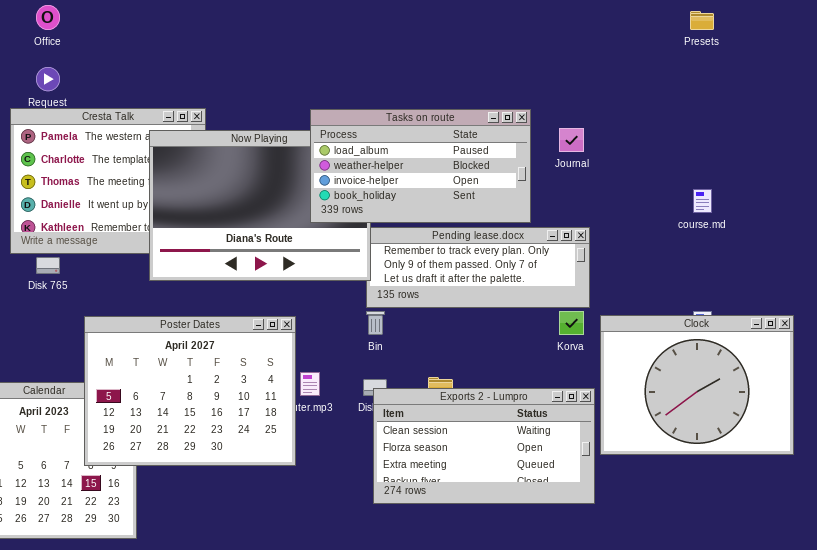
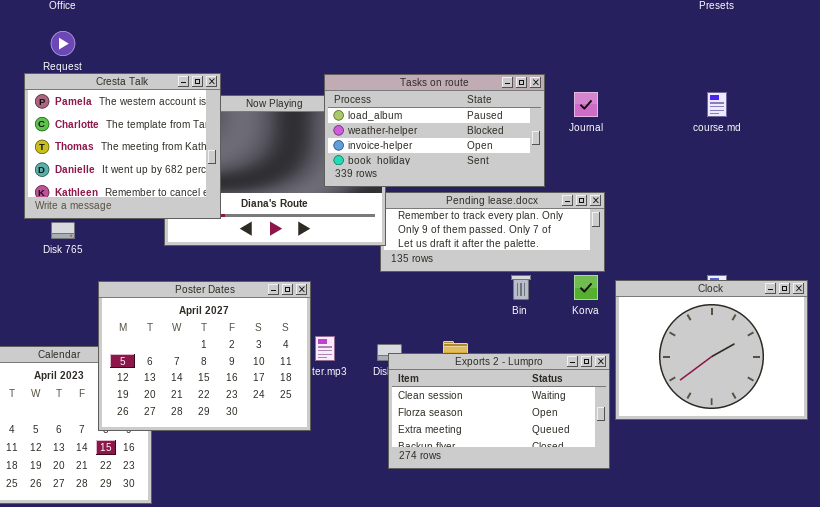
Cresta Talk: [10,108,206,254] -> [24,73,221,219], raised
course.md: [693,189,712,213] -> [707,92,727,117], moved
Bin: [366,311,385,335] -> [511,275,531,300], moved

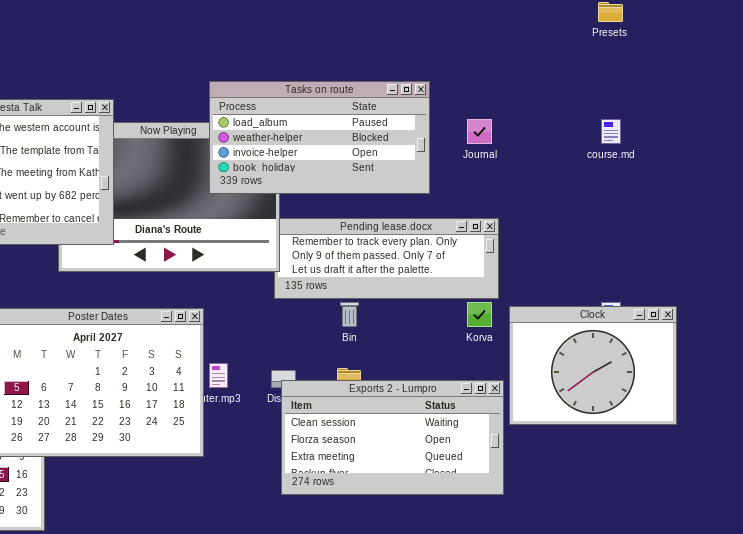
Tasks on route: [324,74,545,187] -> [209,81,430,194], moved
Bin: [511,275,531,300] -> [340,302,359,327], moved
Clock: [615,280,808,420] -> [509,306,677,425], resized

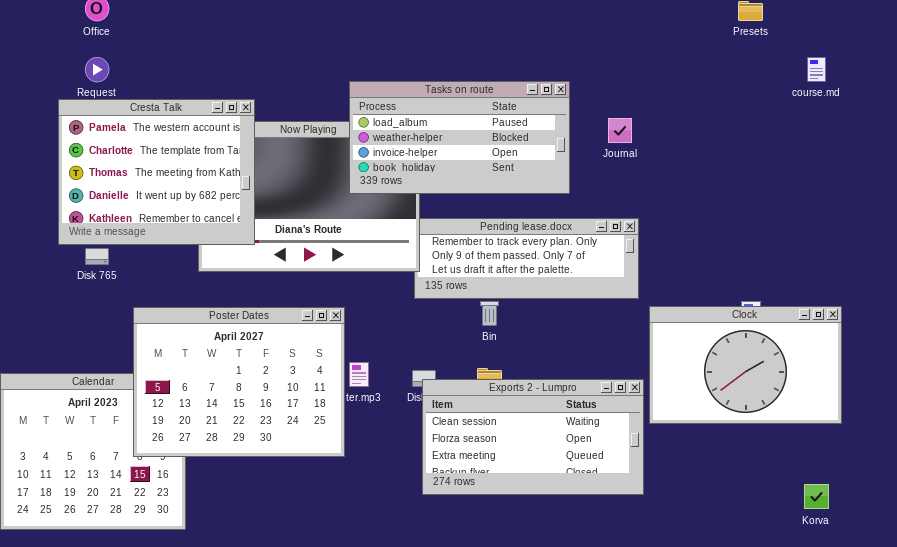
course.md: [601,119,621,144] -> [807,57,826,82], moved
Korva: [467,302,492,327] -> [804,484,829,509], moved
Clock: [509,306,677,425] -> [649,306,842,424], resized

